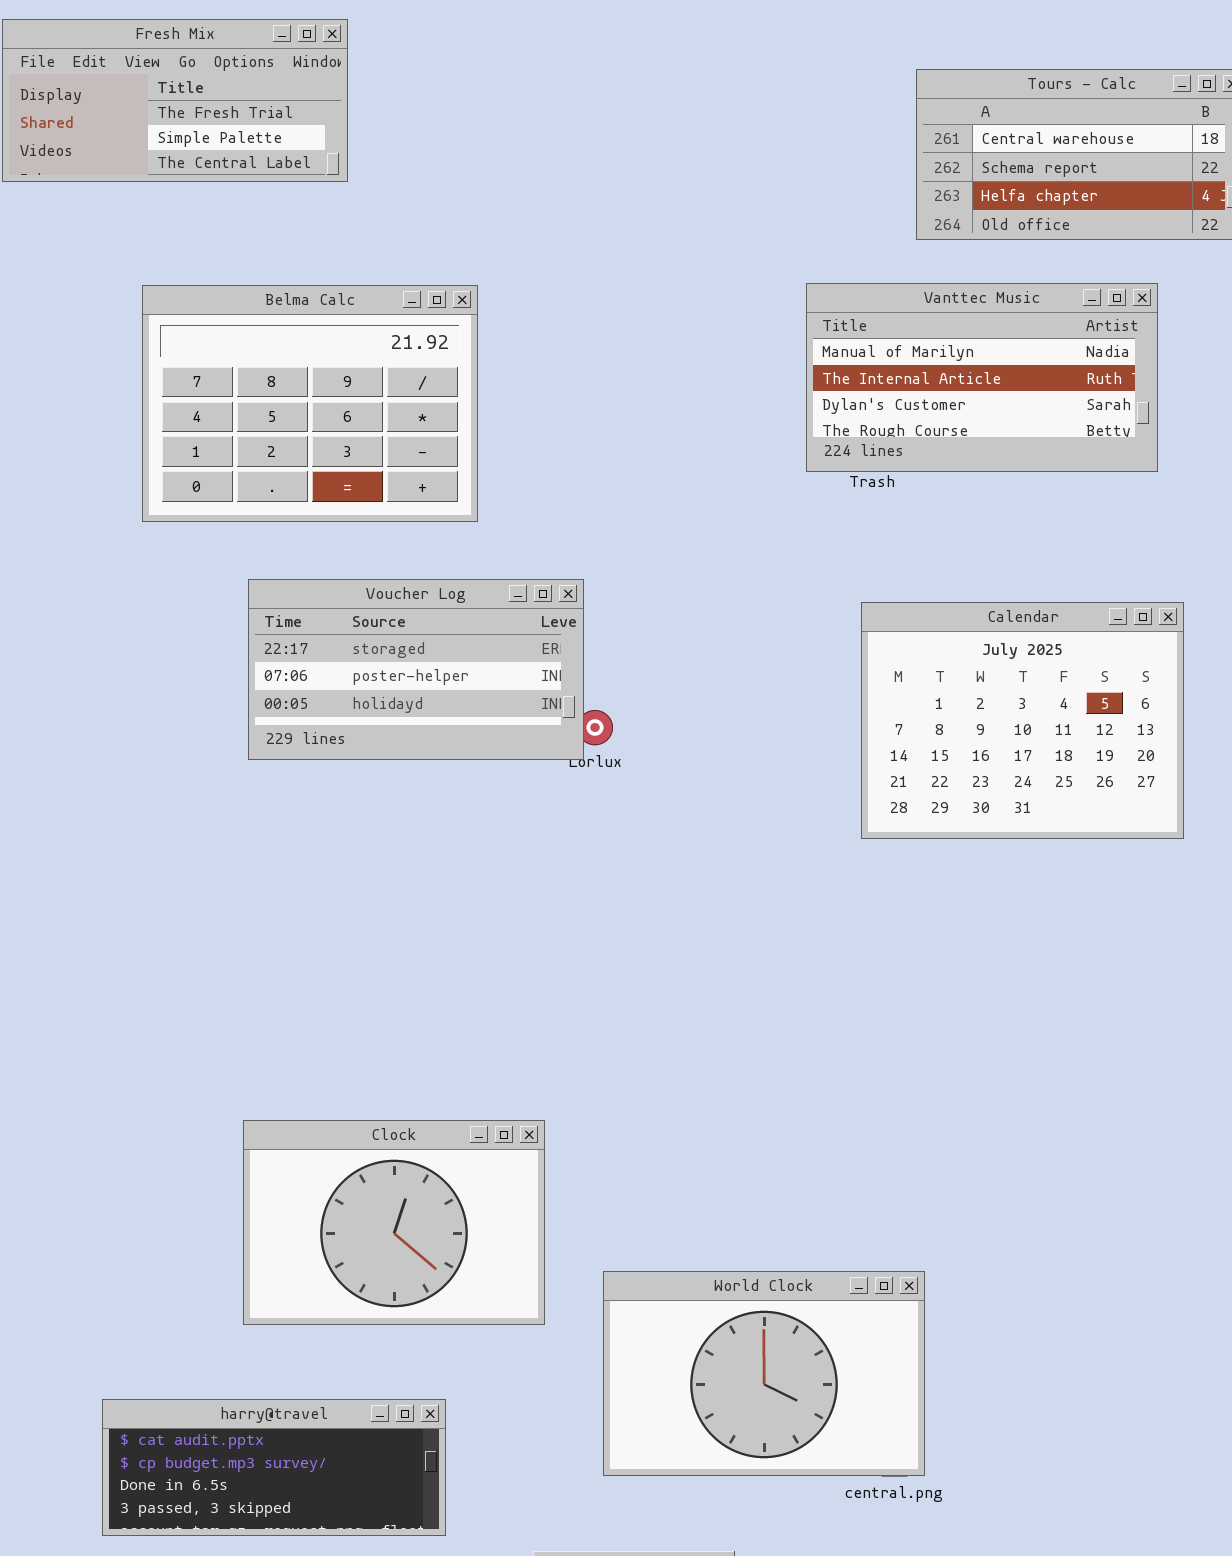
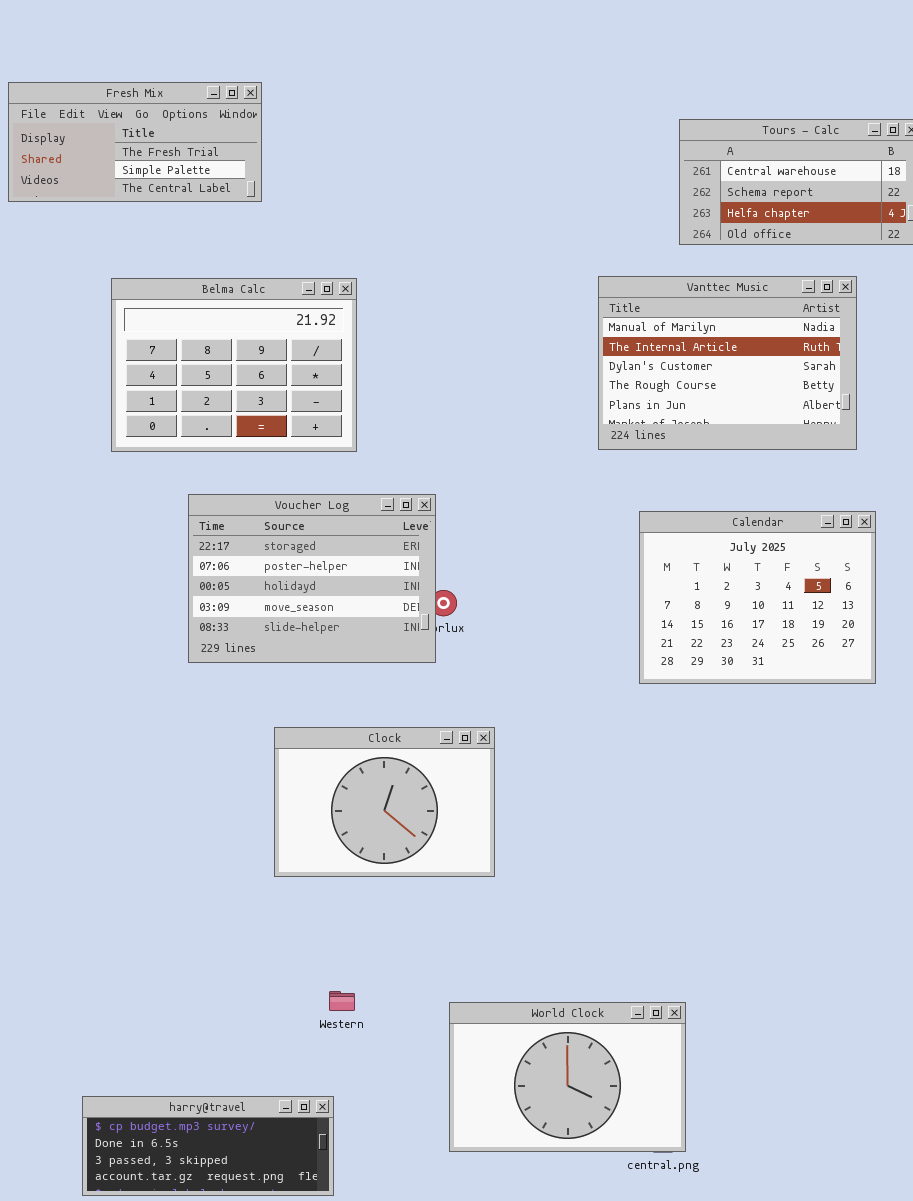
Vanttec Music: [806,283,1158,472] -> [598,276,857,450], resized
Voucher Log: [248,579,584,760] -> [188,494,436,663], resized
Clock: [243,1120,545,1325] -> [274,727,495,877], moved
harry@travel: [102,1399,446,1536] -> [82,1096,334,1196], scrolled down 1 row

